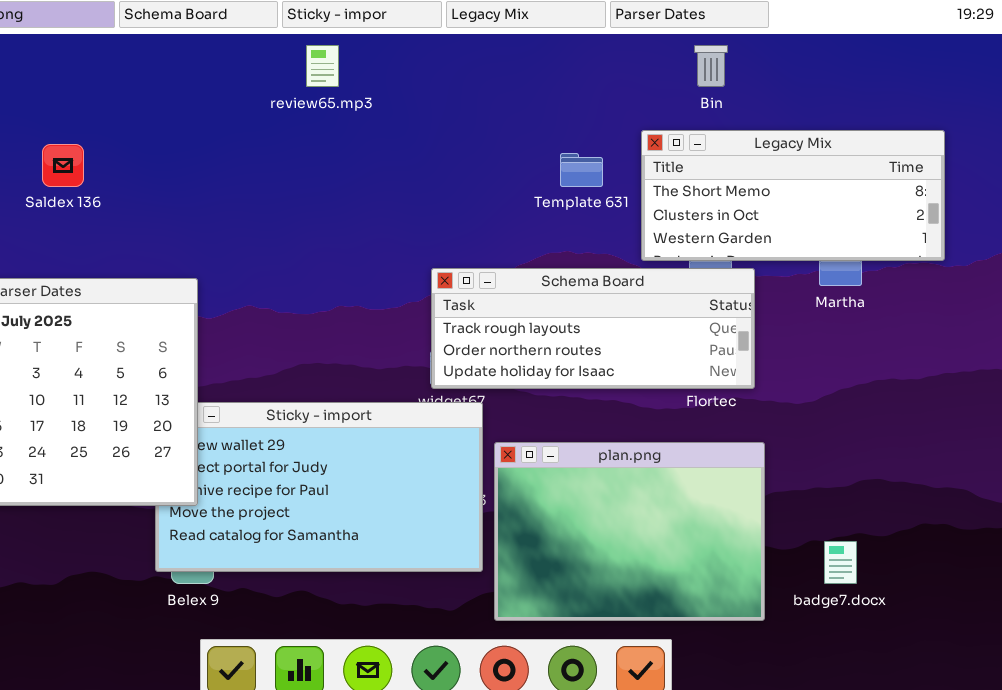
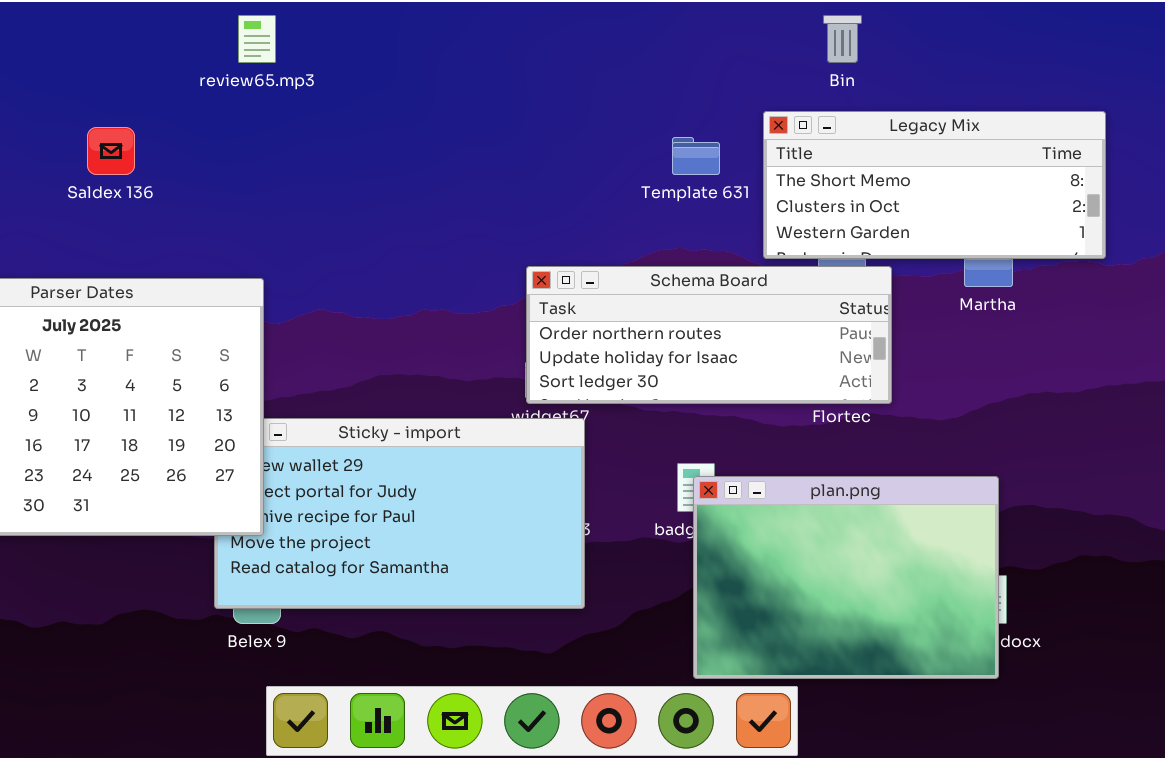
review65.mp3: [306,45,339,87] -> [238,15,276,63], moved
Schema Board: [431,268,755,389] -> [526,266,892,404], scrolled down 1 row
plan.png: [494,442,765,621] -> [693,476,999,679], moved

